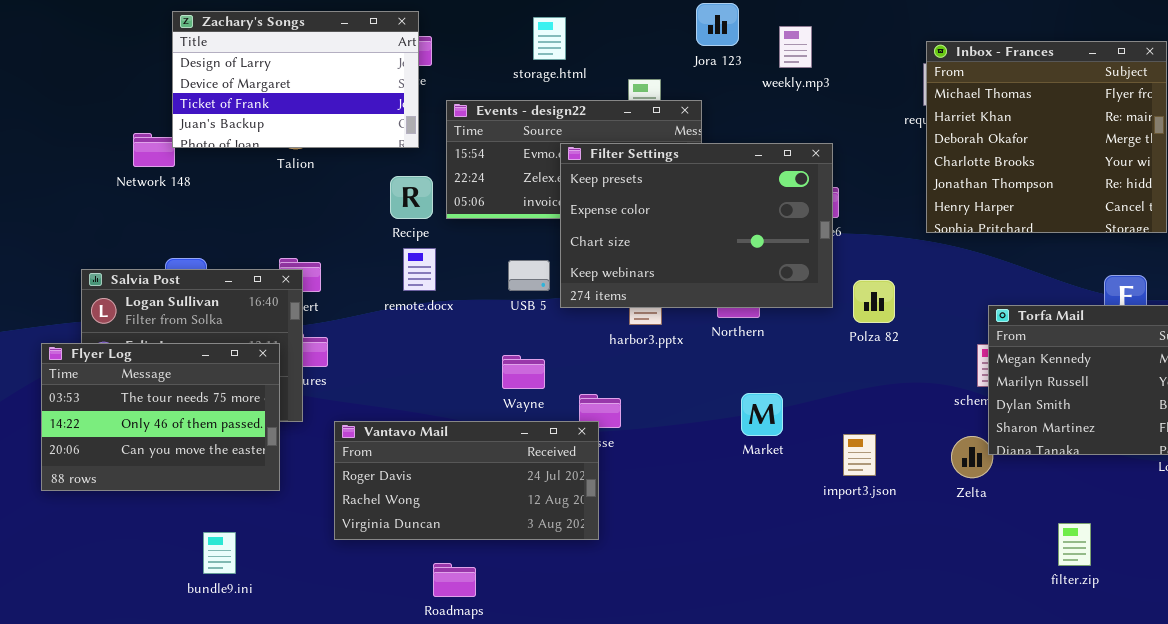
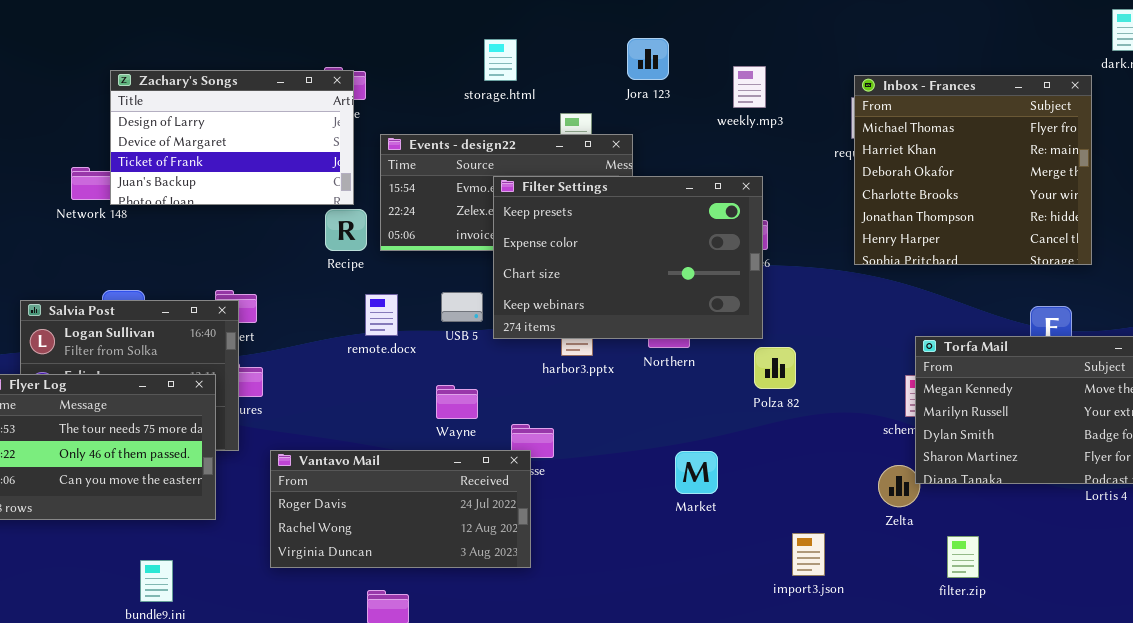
Zachary's Songs: [172,11,419,148] -> [110,70,354,205], moved
storage.html: [533,17,566,60] -> [484,39,517,81], moved
weekly.mp3: [779,26,812,68] -> [733,66,766,108], moved
remote.docx: [403,248,436,291] -> [365,294,398,336], moved
Polza 82: [853,280,895,323] -> [754,347,796,389], moved
Market: [741,393,783,436] -> [675,451,718,494], moved
import3.json: [843,434,876,476] -> [792,533,825,576], moved
filter.zip: [1058,523,1091,566] -> [947,536,979,578], moved

